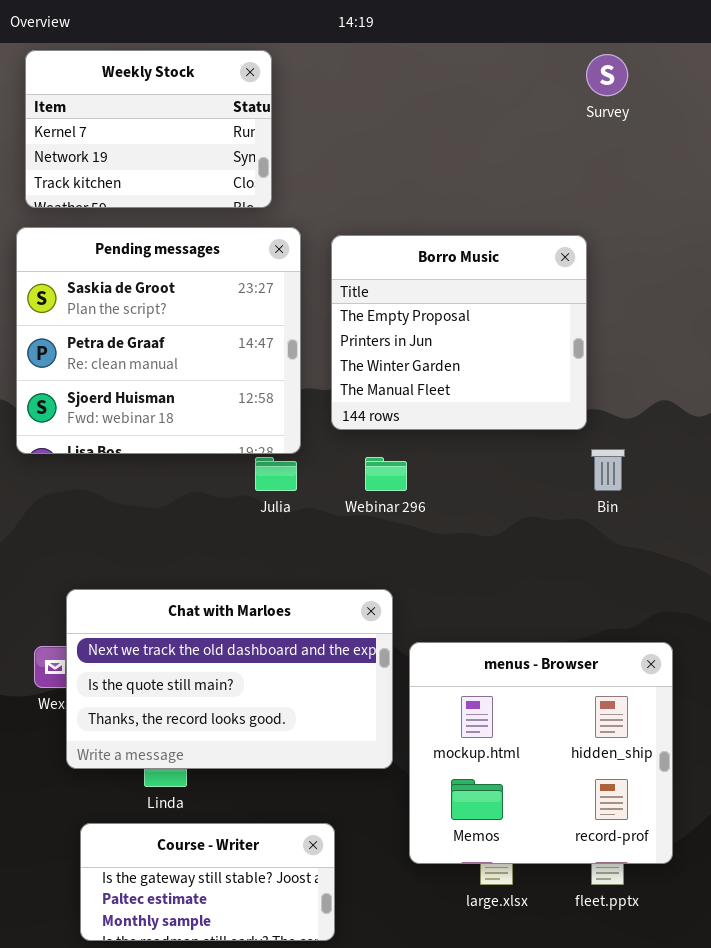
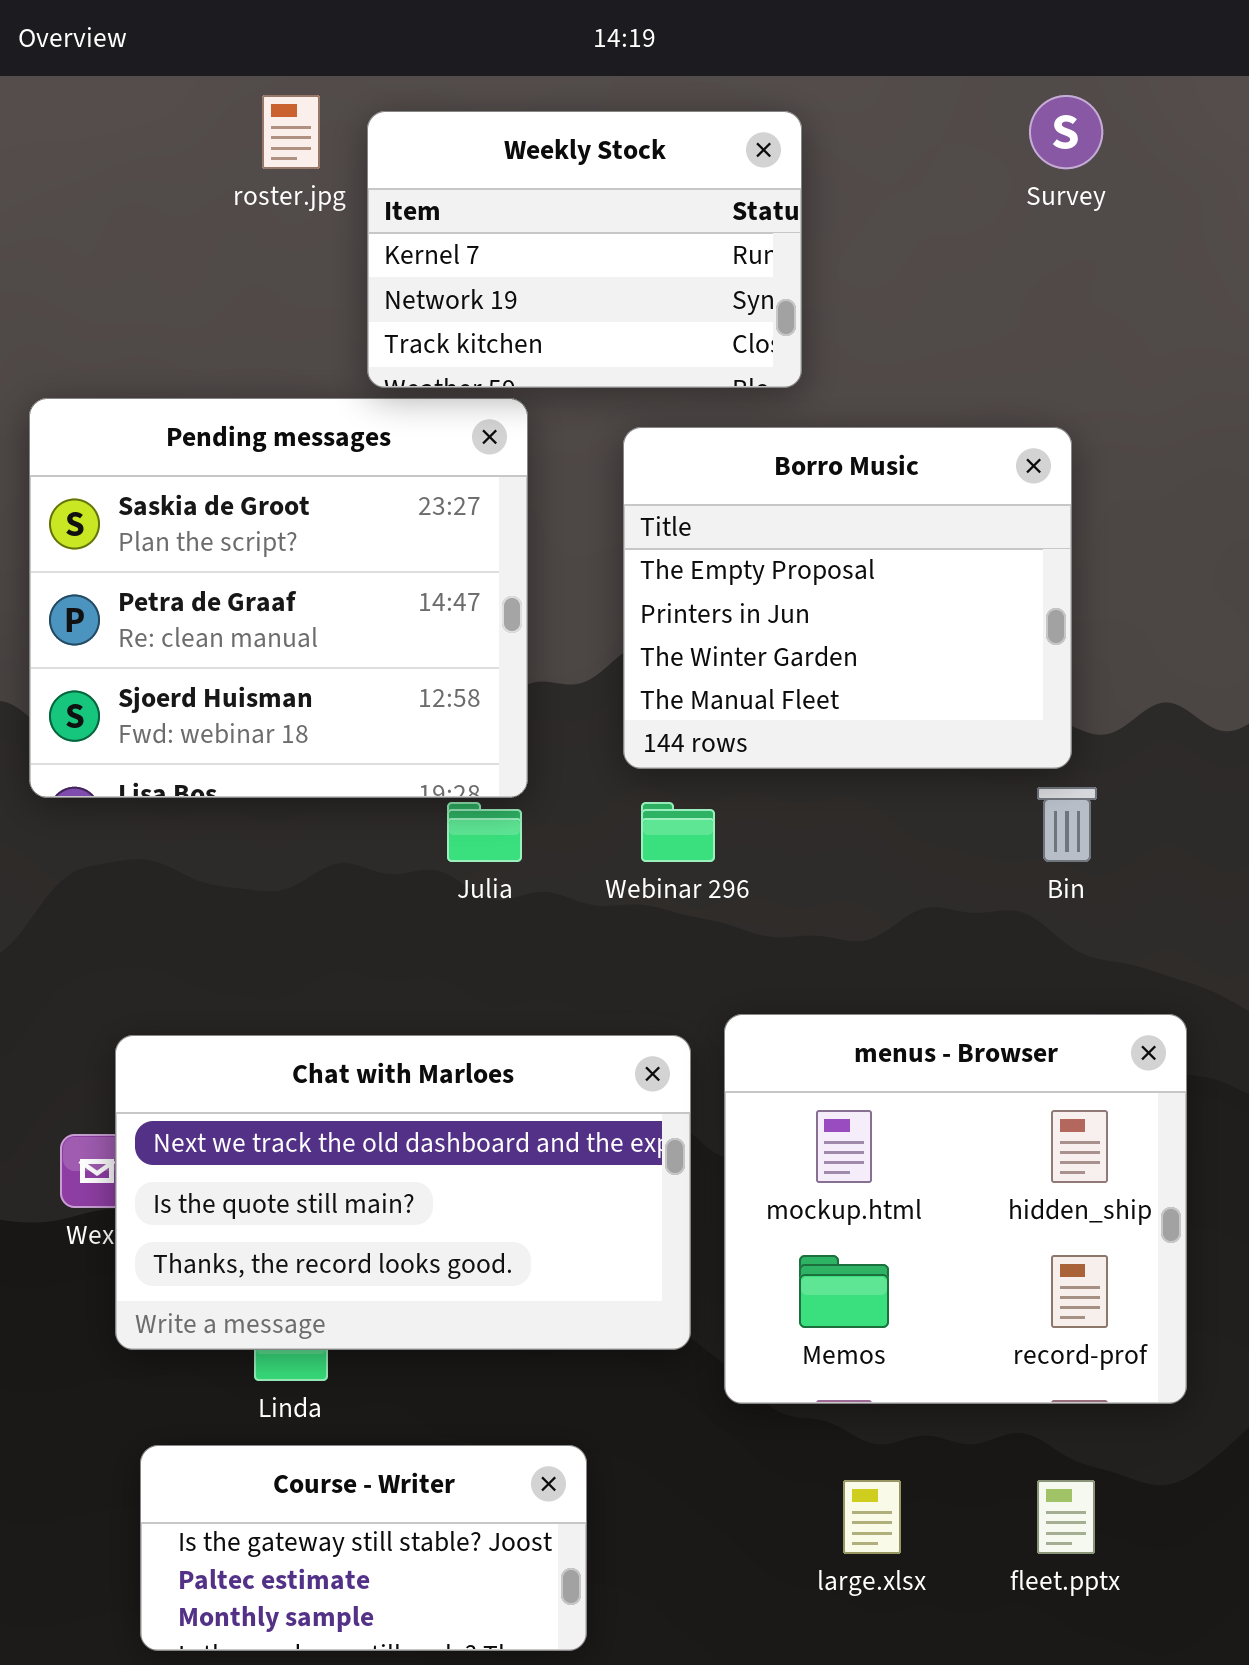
Weekly Stock: [25,50,272,208] -> [367,111,802,388], moved
Borro Music: [331,235,587,430] -> [623,427,1072,769], moved
menus - Browser: [409,642,673,864] -> [724,1014,1187,1404], moved

